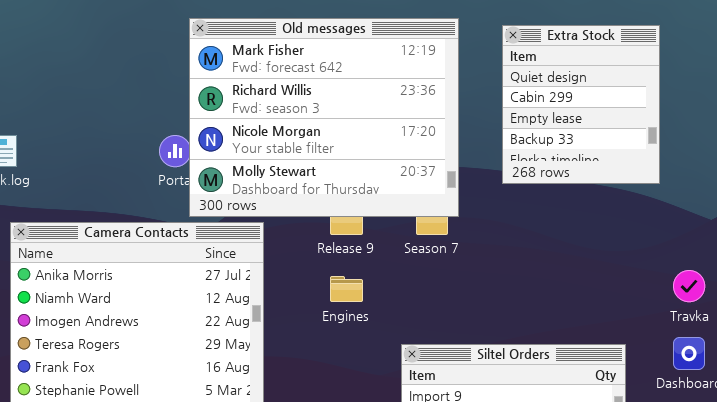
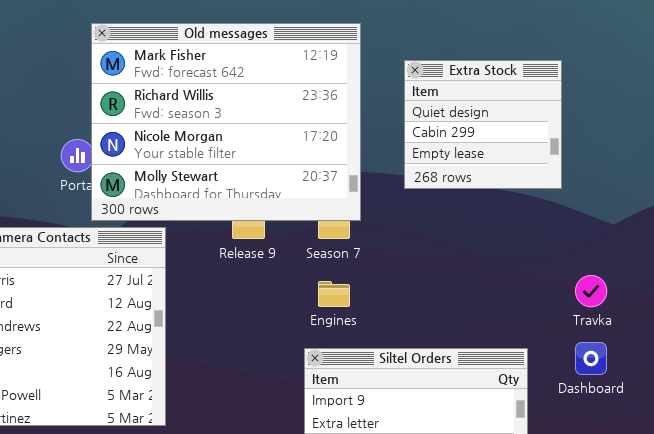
Extra Stock: [502,25,660,184] -> [404,60,562,189], resized
Engines: [330,276,363,302] -> [318,281,350,307], moved

